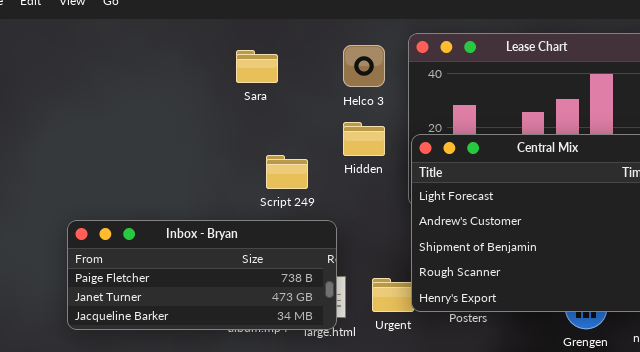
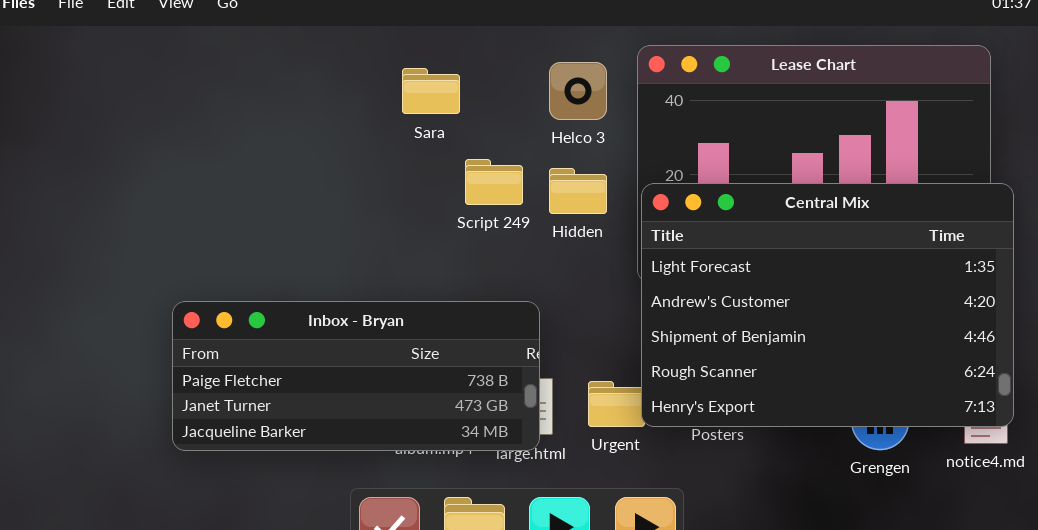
Script 249: [266,155,308,189] -> [465,159,523,205], moved

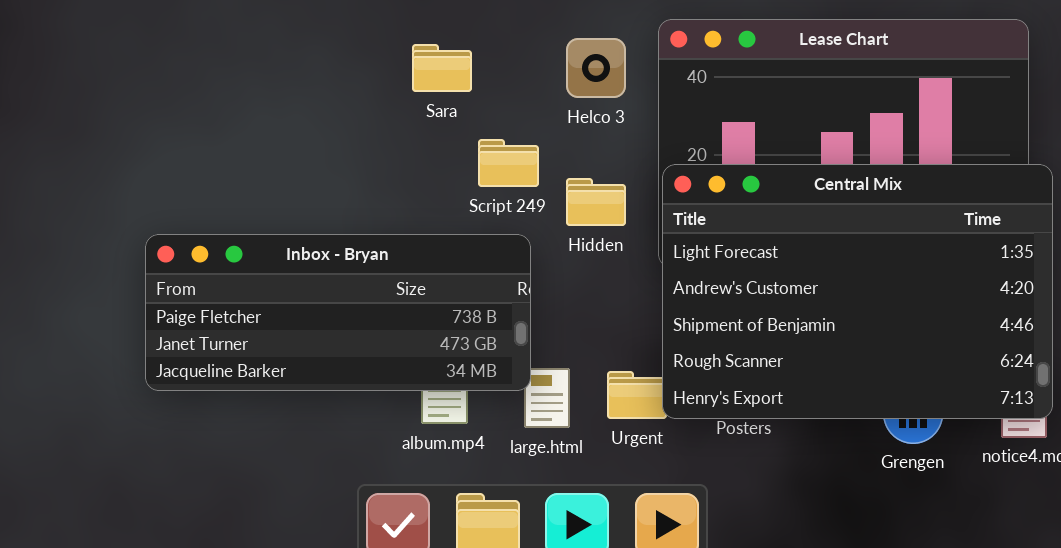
Hidden: [549,168,607,214] -> [566,178,626,226], moved
Inbox - Bryan: [172,301,540,451] -> [145,234,531,391], moved

